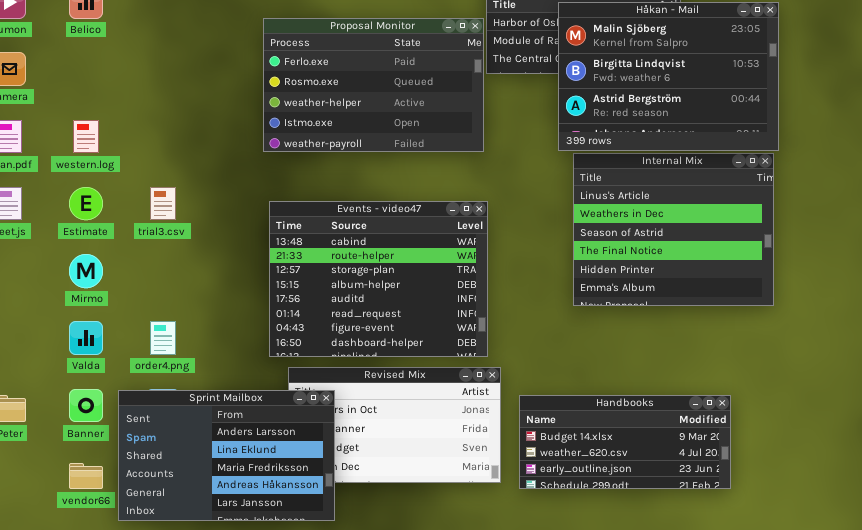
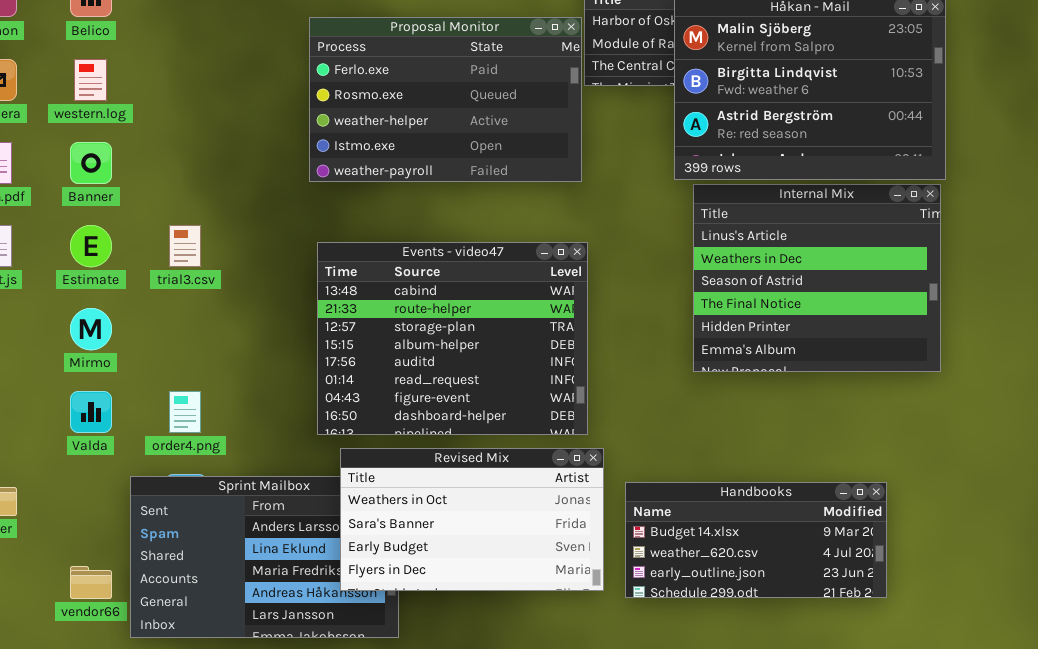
western.log: [73,120,99,153] -> [74,59,107,101], moved
Revised Mix: [288,367,501,483] -> [340,448,604,591], raised
Banner: [69,389,103,422] -> [70,142,112,184], moved

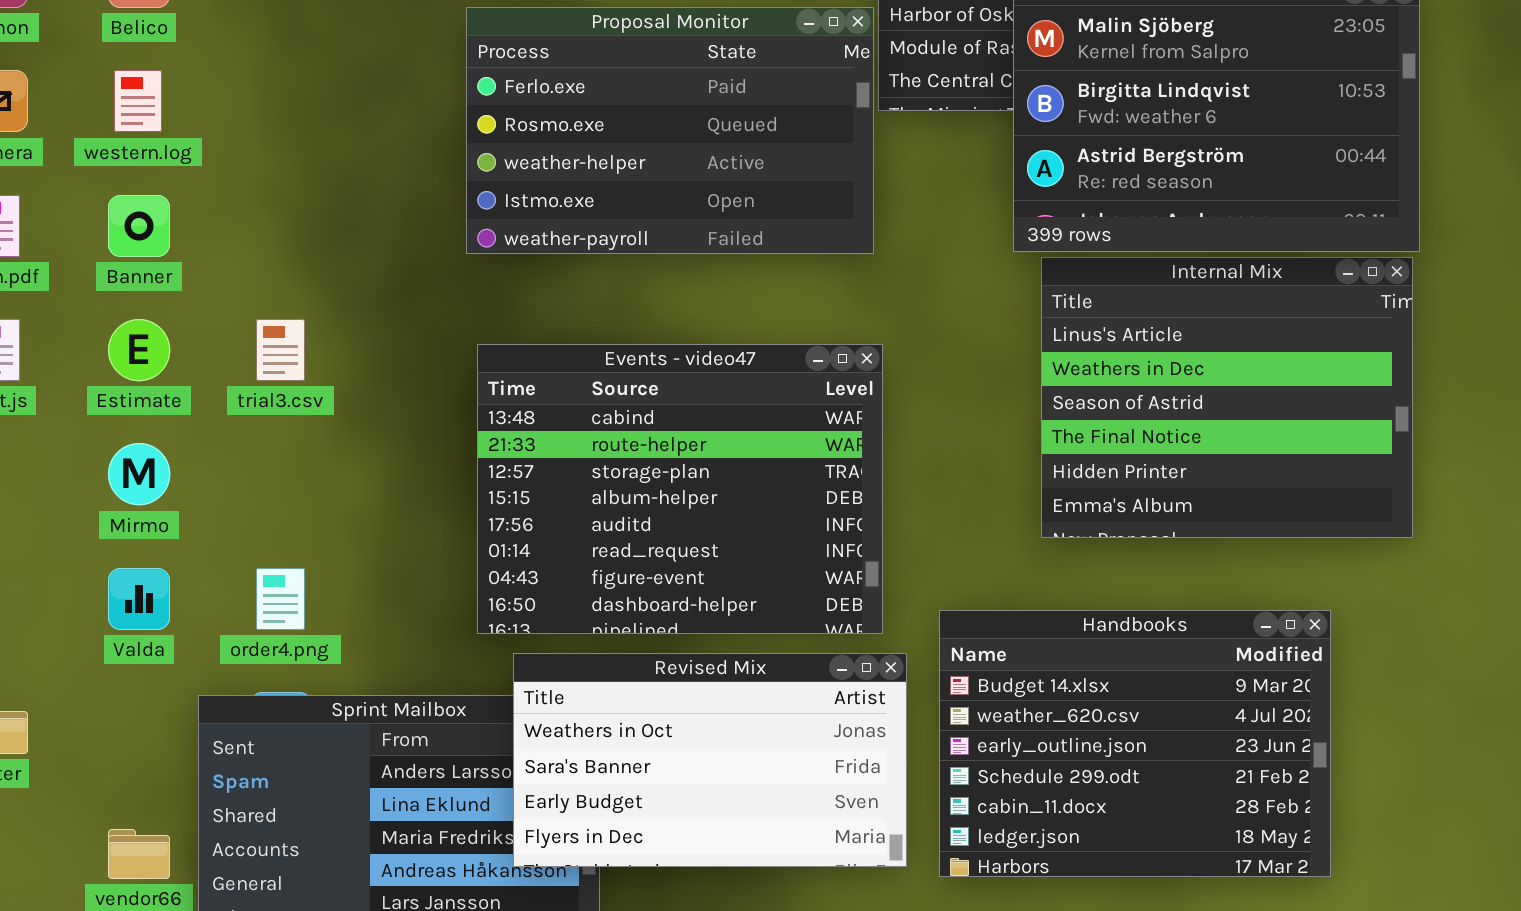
Handbooks: [625,482,887,598] -> [939,610,1331,877], resized

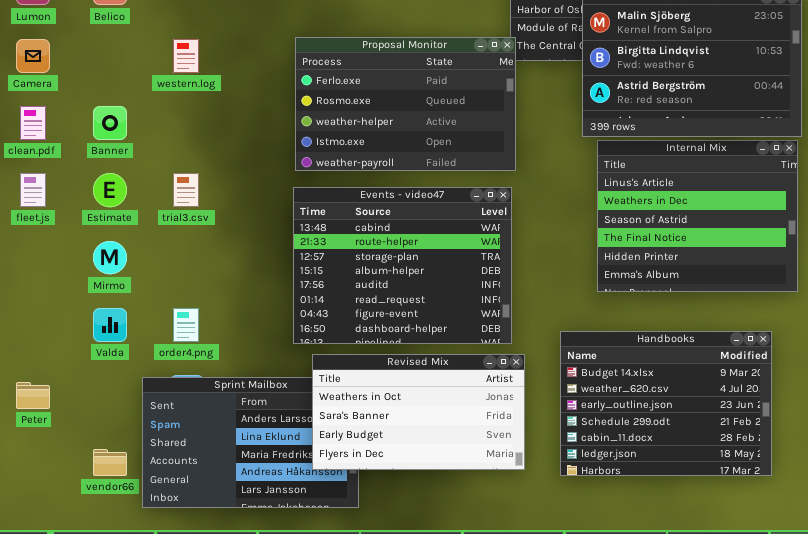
Proposal Monitor: [466,7,874,254] -> [295,37,516,171], moved
western.log: [114,70,162,132] -> [173,39,199,73], moved
Handbooks: [939,610,1331,877] -> [560,331,772,476], moved

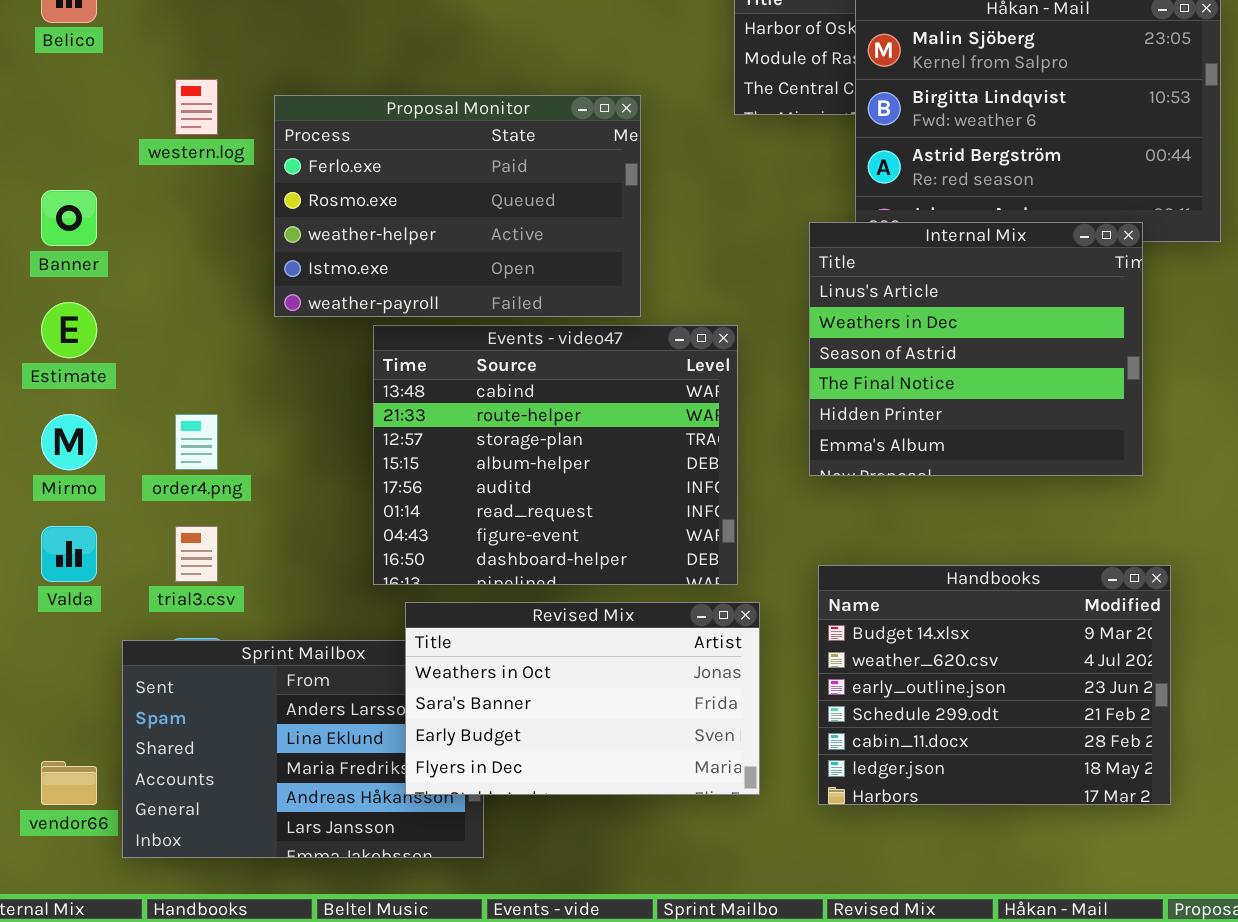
Proposal Monitor: [295,37,516,171] -> [274,95,641,317], moved
Internal Mix: [597,140,798,292] -> [809,222,1143,476], moved
trial3.csv: [173,173,199,207] -> [175,526,218,582], moved
order4.png: [173,308,199,342] -> [175,414,218,470], moved

